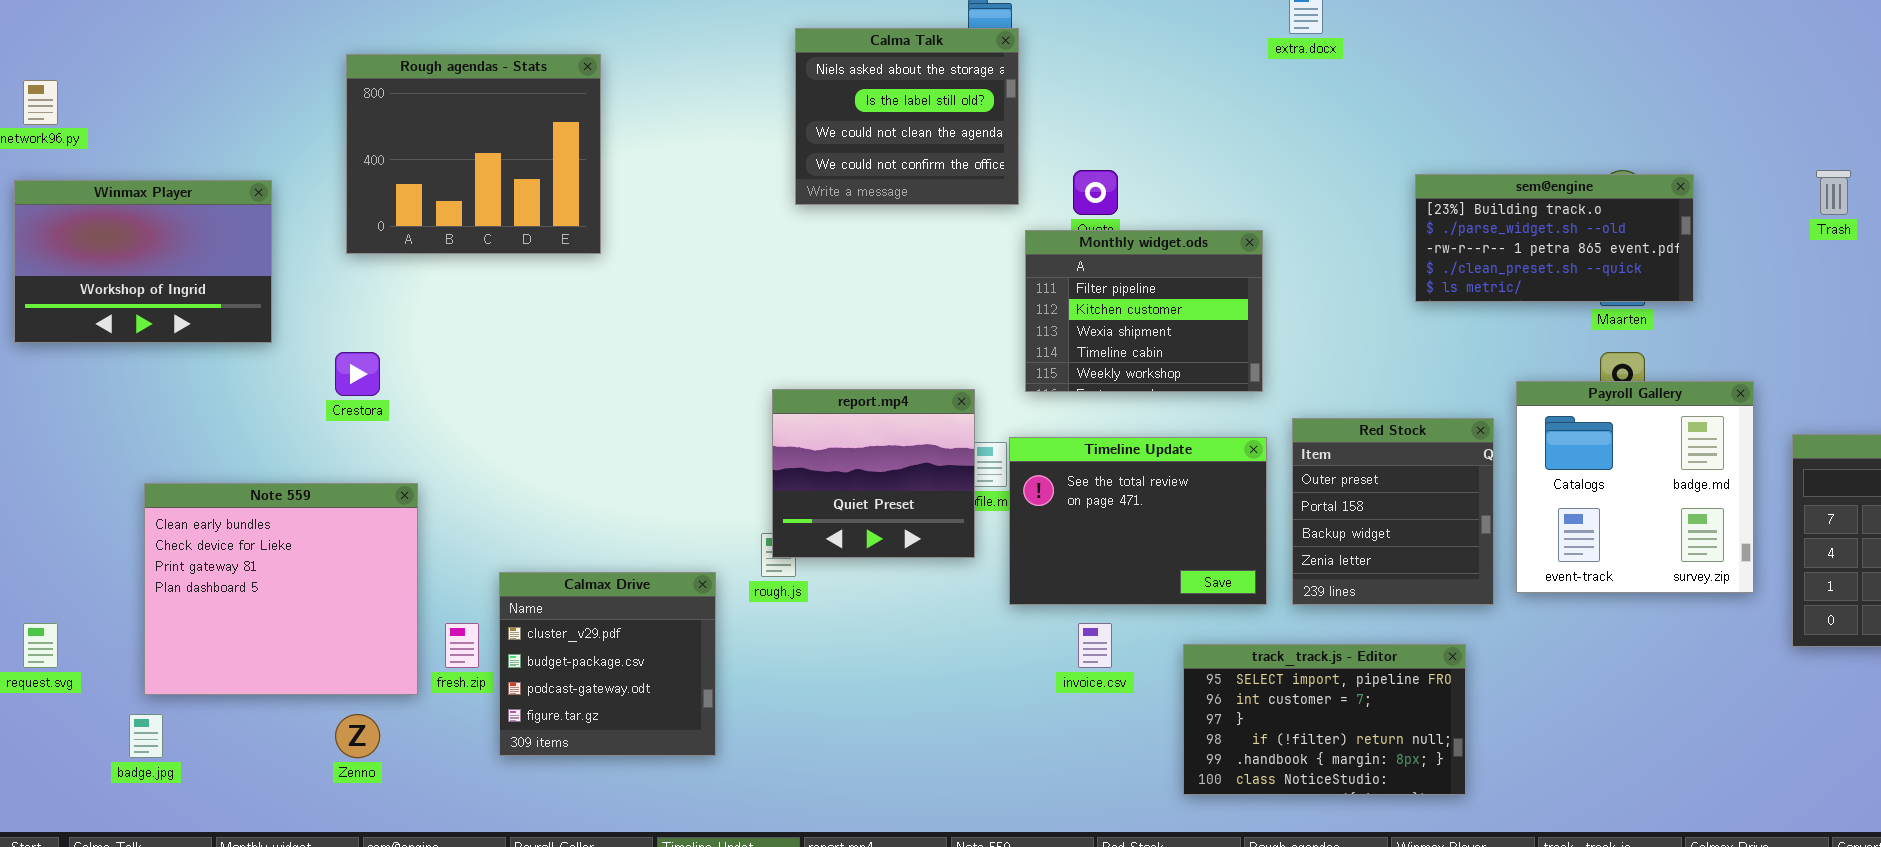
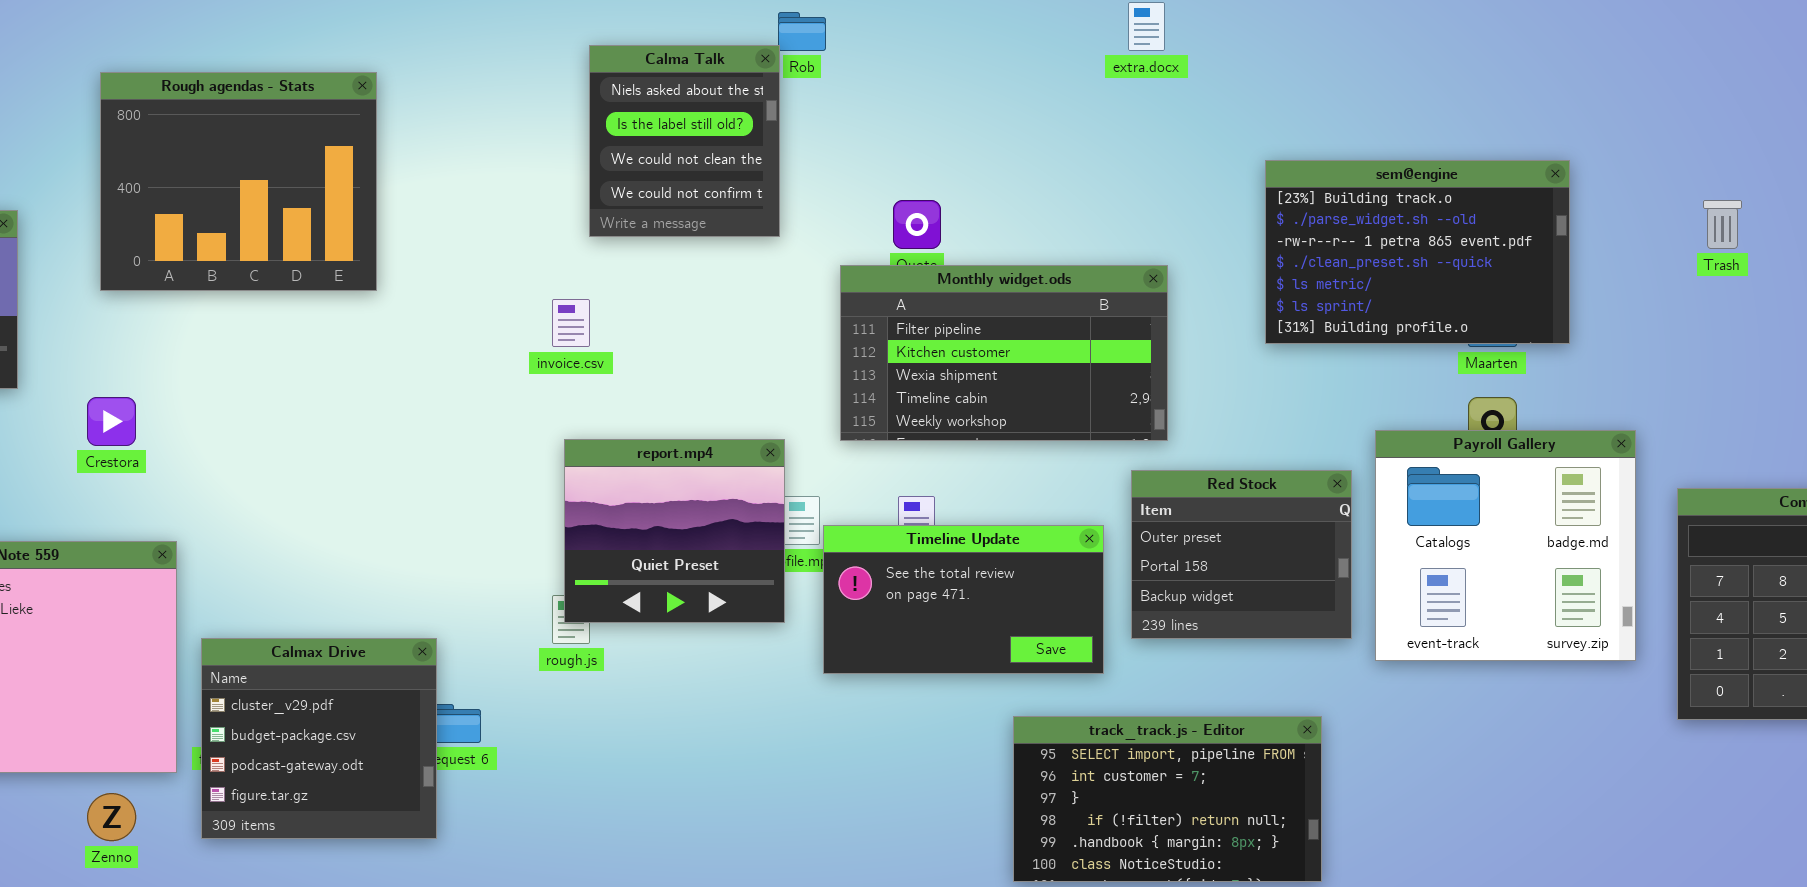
Calma Talk: [795,28,1019,205] -> [589,45,780,237], resized
sem@engine: [1415,174,1694,302] -> [1265,160,1570,344], resized
Monthly widget.ods: [1025,230,1263,392] -> [840,265,1168,441], resized
Red Stock: [1292,418,1494,605] -> [1131,470,1352,639], resized
Timeline Update: [1009,437,1267,605] -> [823,525,1104,674], resized
Calmax Drive: [499,572,716,756] -> [201,638,437,839], moved
invoice.csv: [1078,623,1112,668] -> [552,299,590,347], moved

